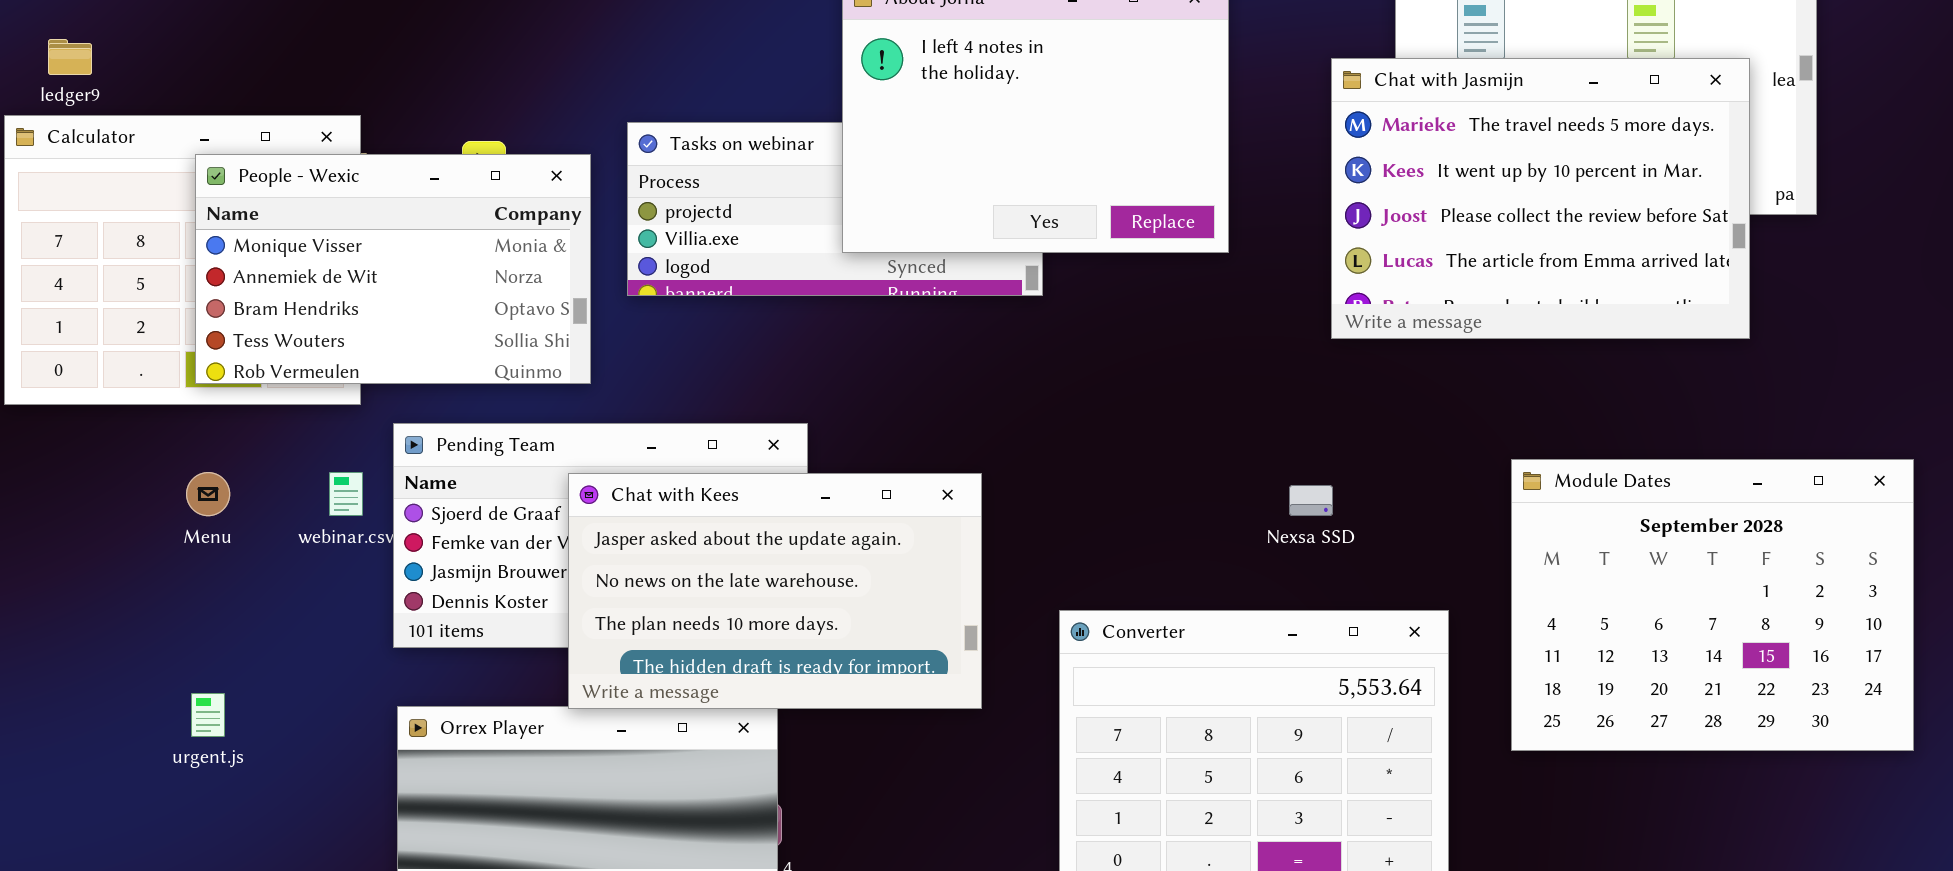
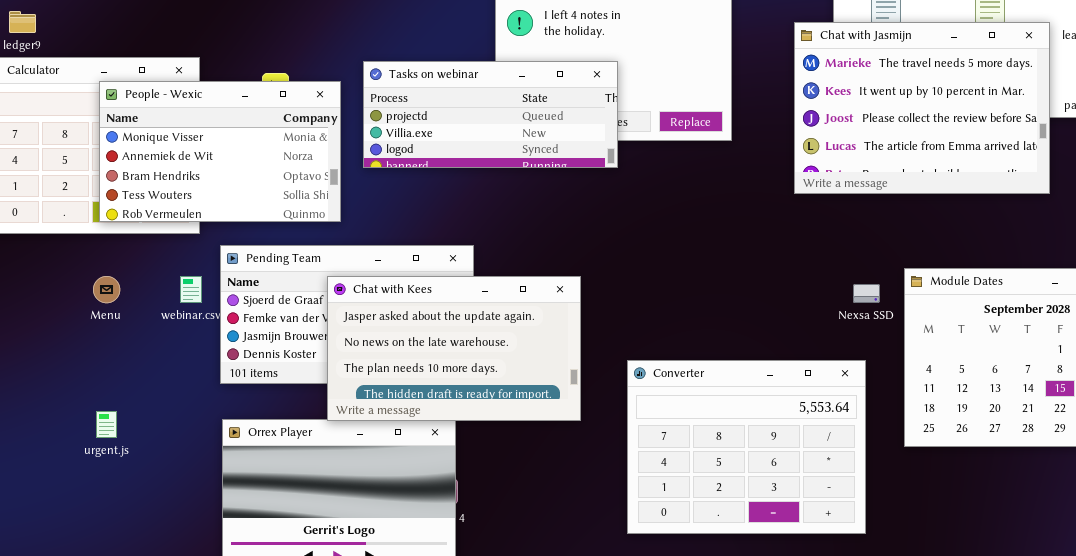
Tasks on webinar: [627,122,1043,296] -> [363,61,618,168], raised
Nexsa SSD: [1289,485,1333,516] -> [853,284,880,303], moved

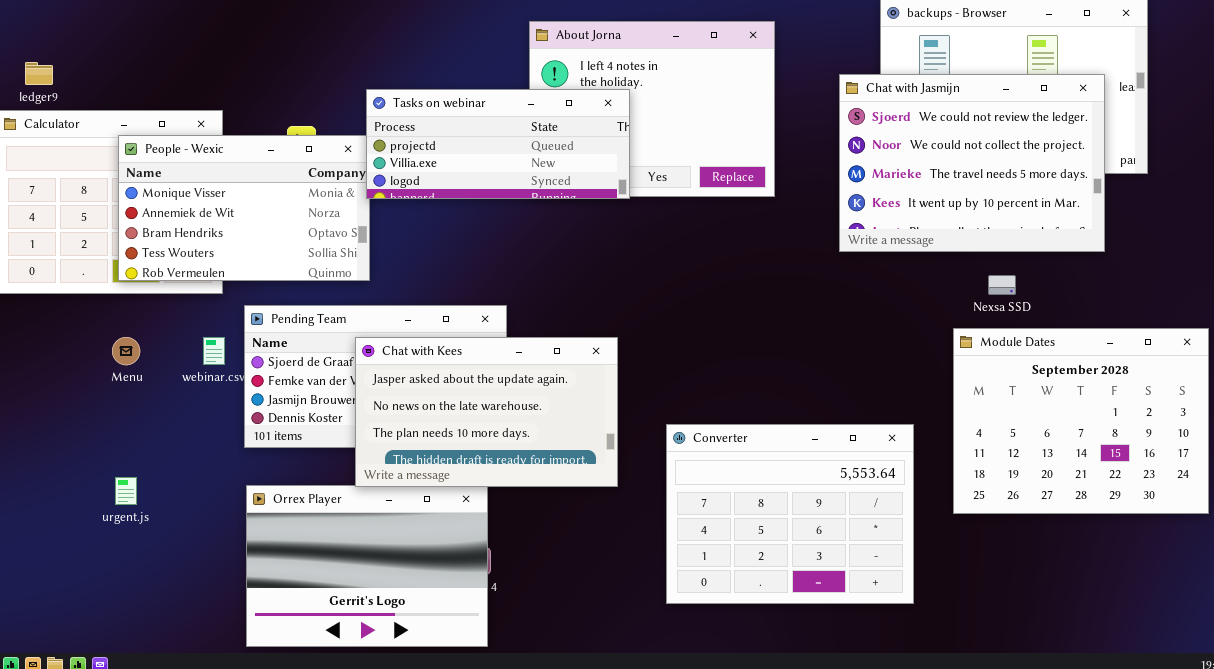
Chat with Jasmijn: [794,22,1050,194] -> [839,74,1105,252], scrolled up 2 rows
Tasks on webinar: [363,61,618,168] -> [366,89,630,199], moved
Nexsa SSD: [853,284,880,303] -> [988,275,1016,295], moved

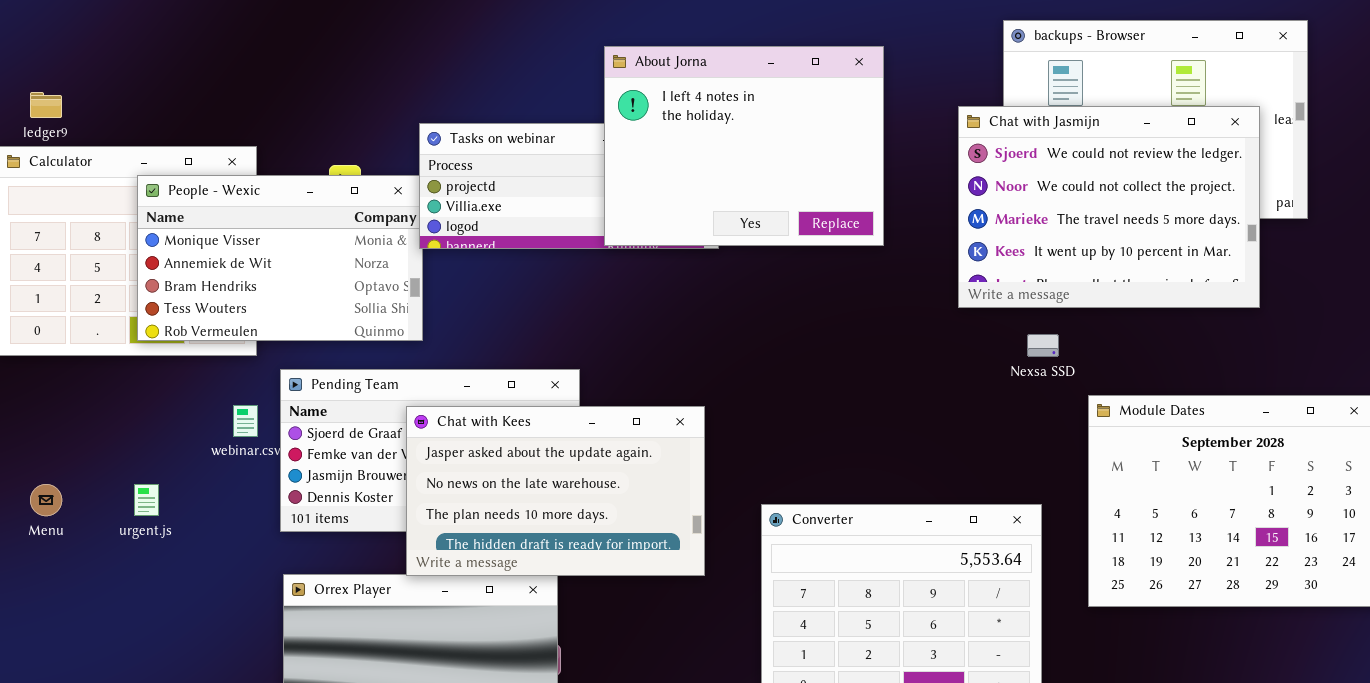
About Jorna: [529,21,775,197] -> [604,46,884,246], raised
Nexsa SSD: [988,275,1016,295] -> [1027,334,1059,357], moved
Menu: [112,337,140,365] -> [30,484,62,516], moved
urgent.js: [115,477,137,505] -> [134,484,159,516], moved

